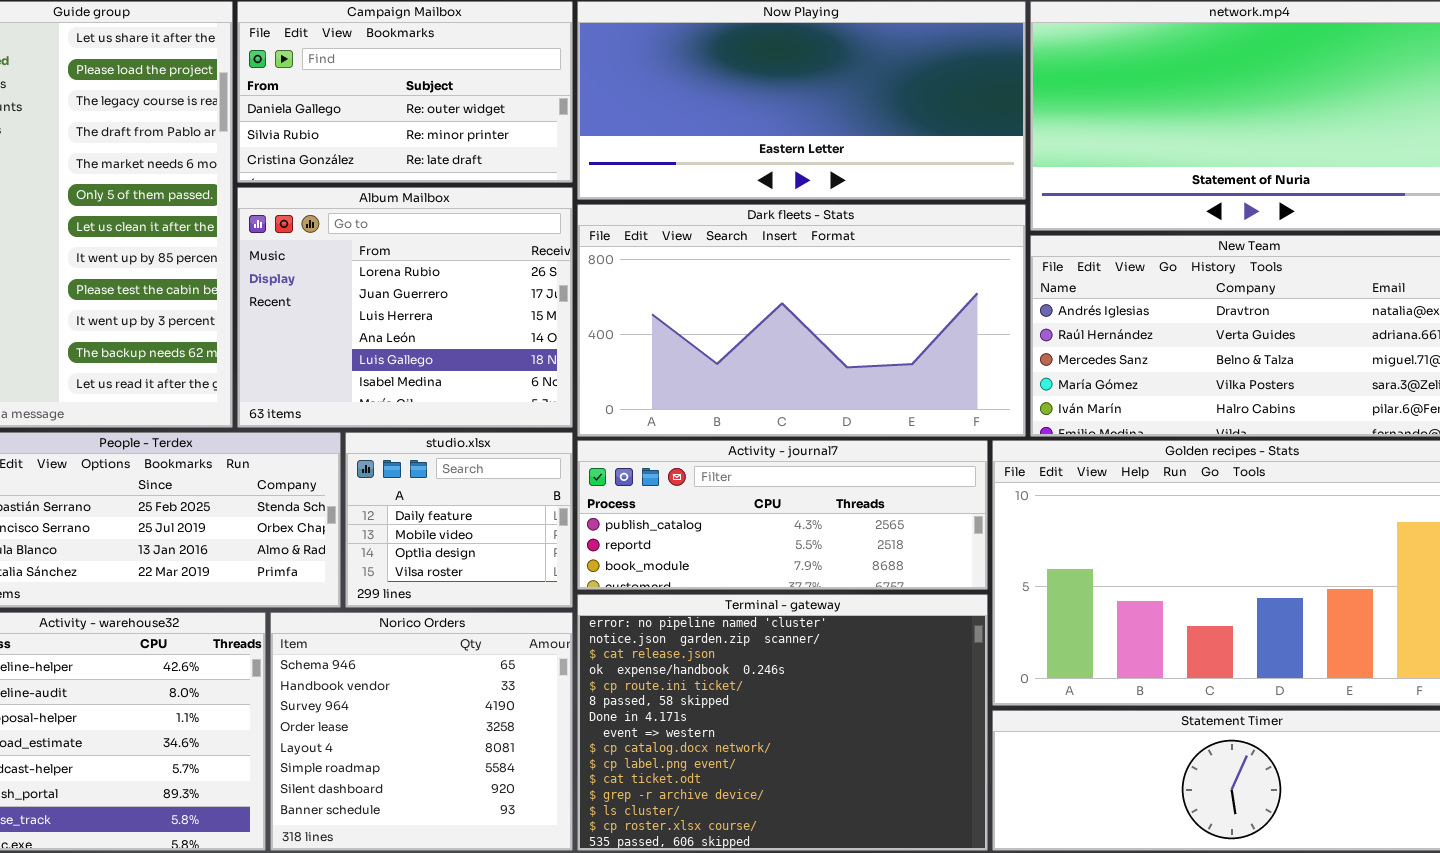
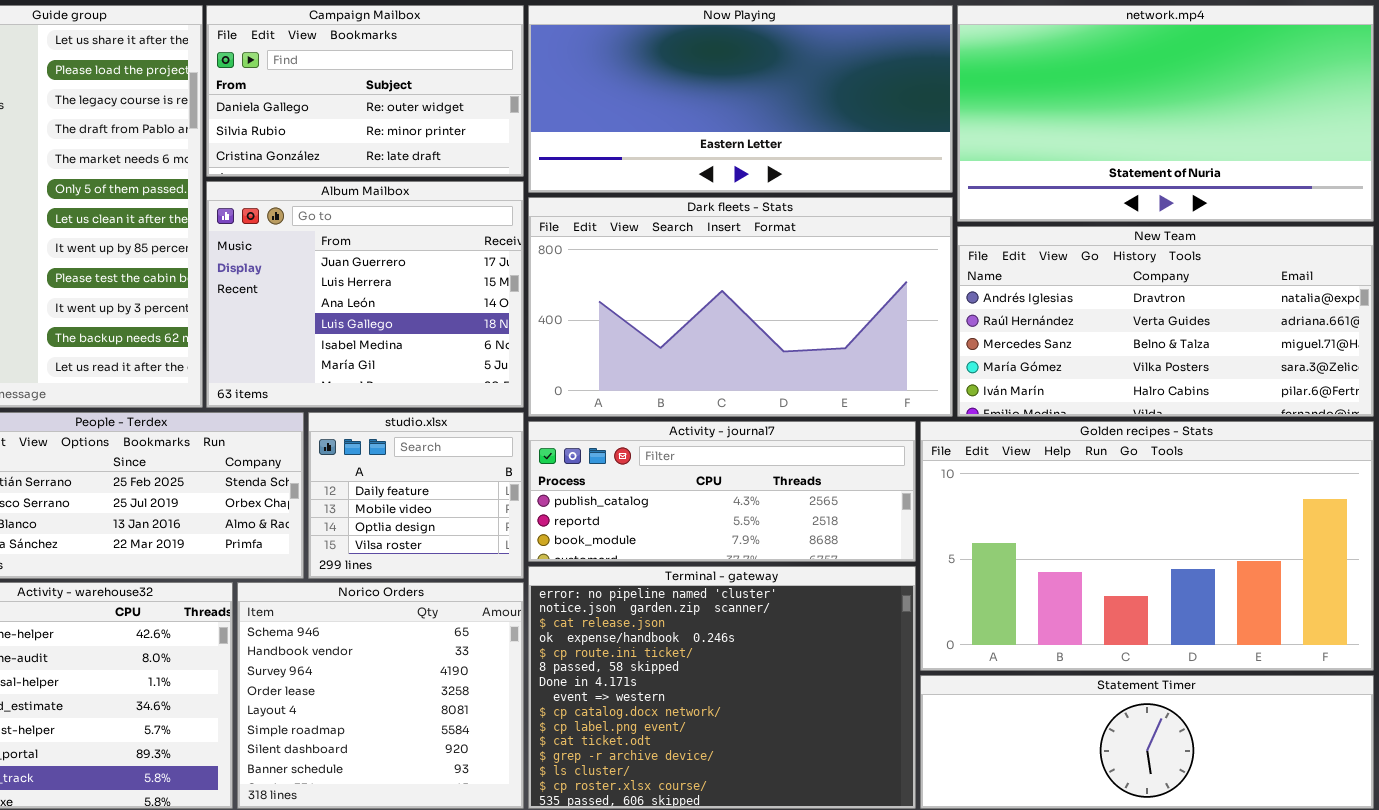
Album Mailbox: [237,187,573,428] -> [206,181,524,408], scrolled down 1 row

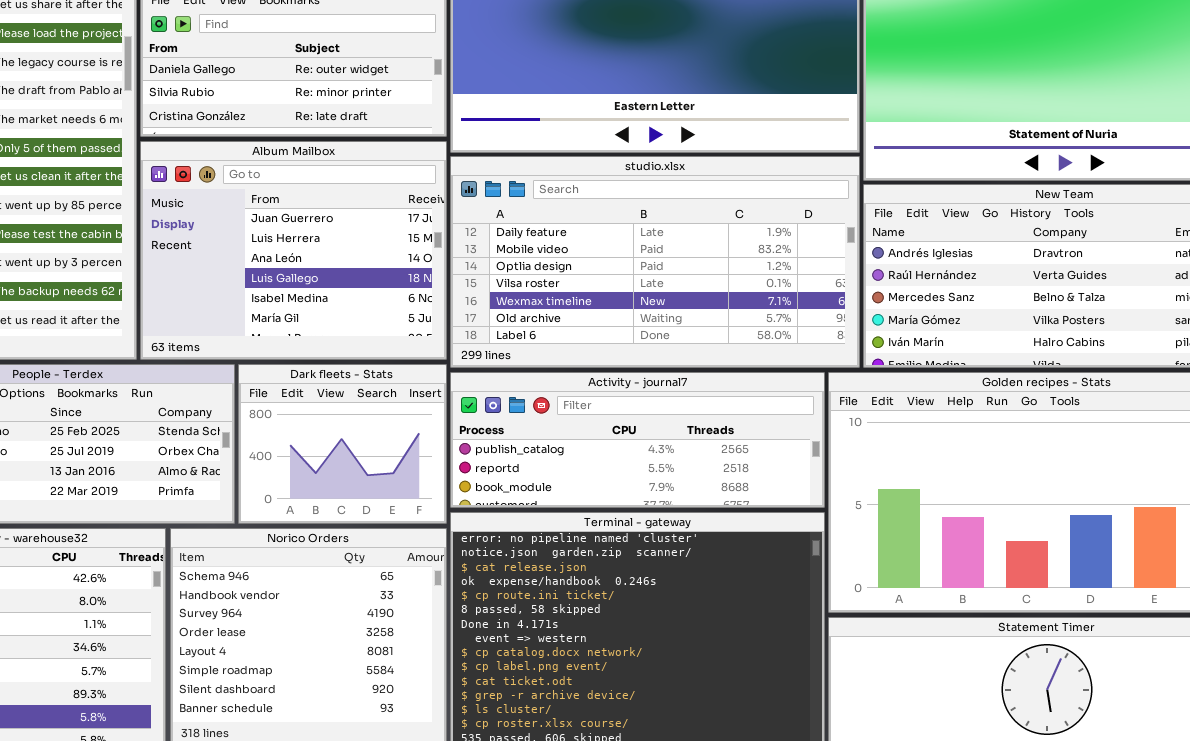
Dark fleets - Stats: [528,197,953,417] -> [238,364,447,524], moved, resized
studio.xlsx: [308,412,524,579] -> [450,156,860,368], moved, resized

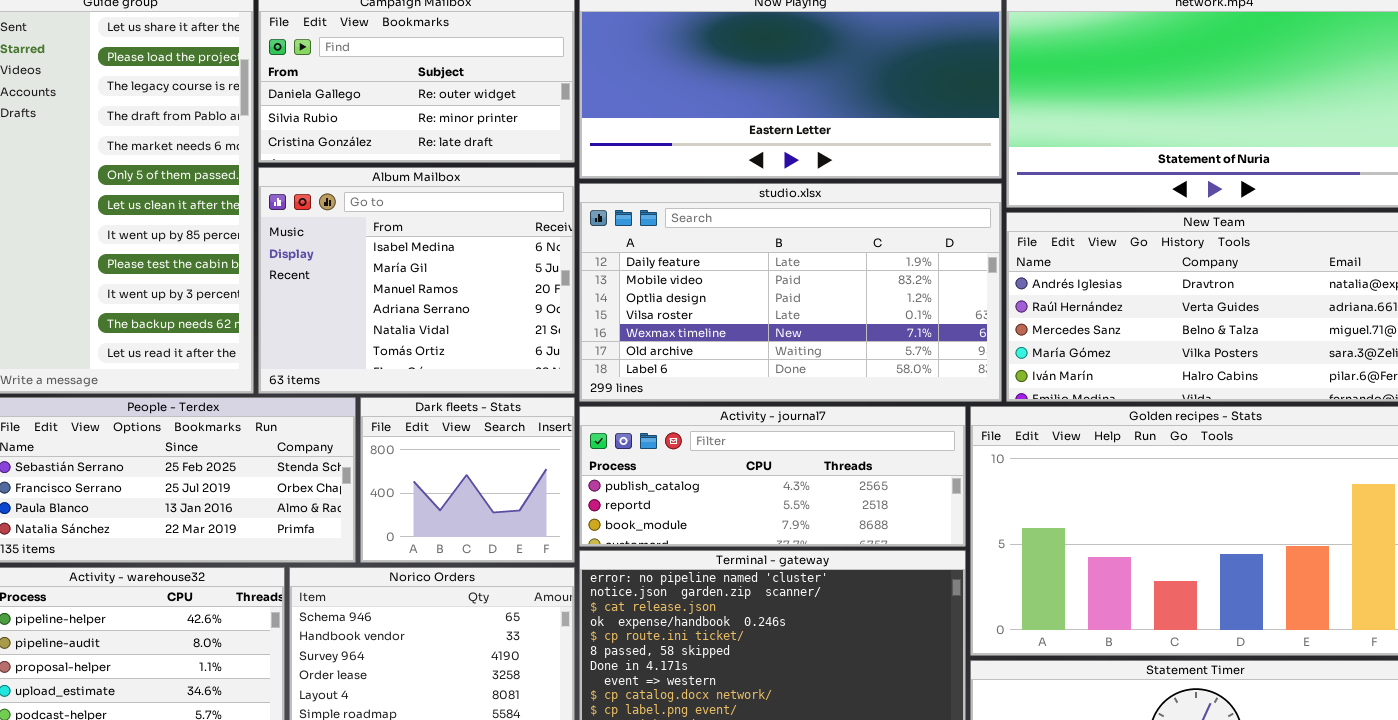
Album Mailbox: [140,141,447,360] -> [258,167,575,394], scrolled down 4 rows

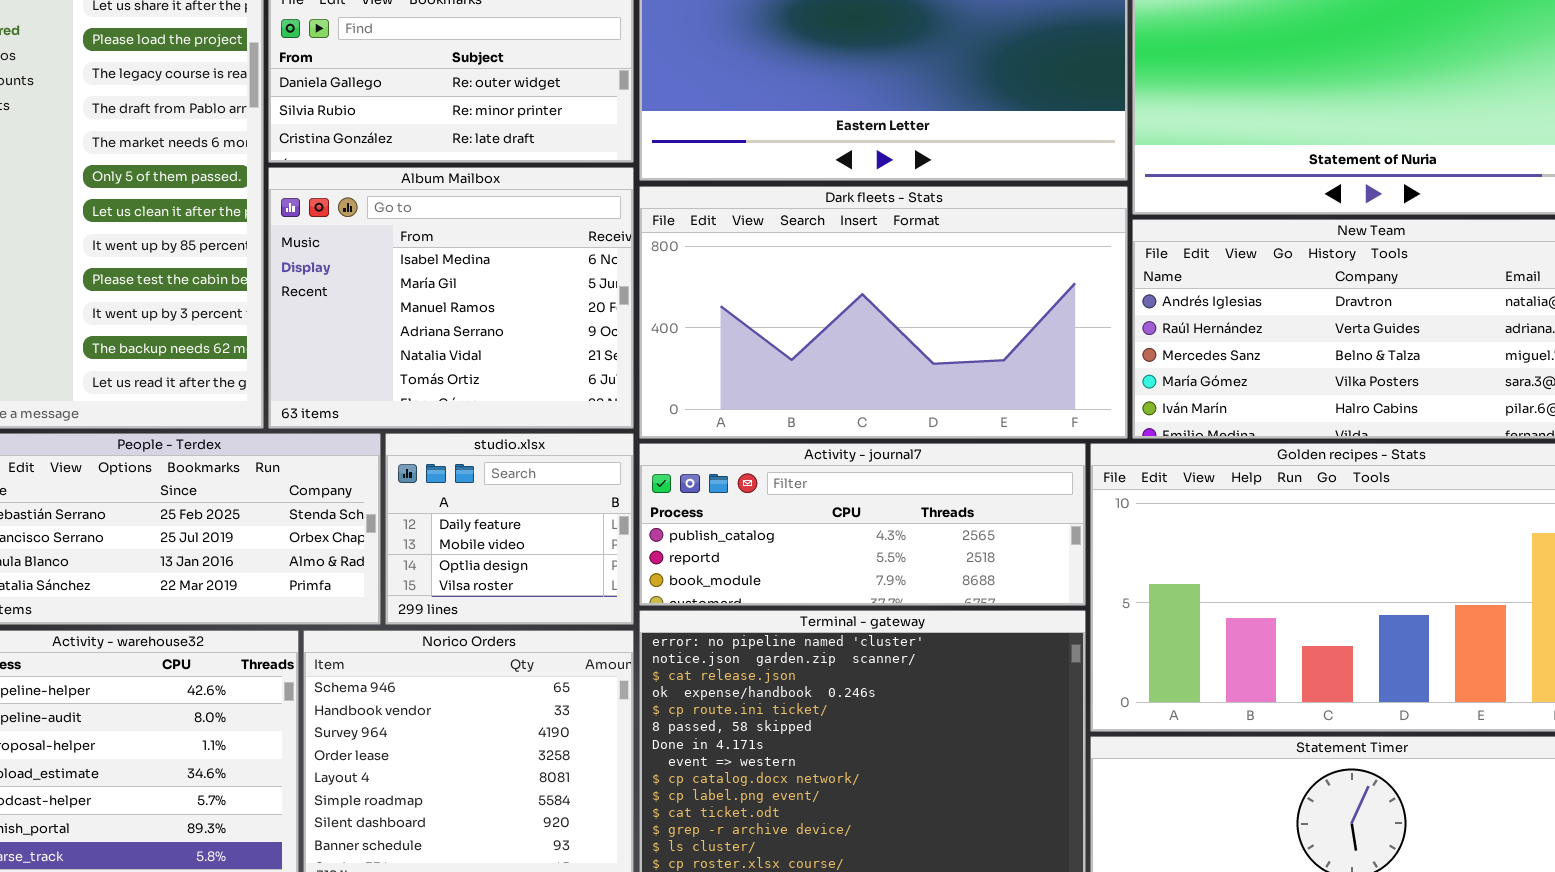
studio.xlsx: [579,183,1002,402] -> [385,433,634,625], moved, resized
Dark fleets - Stats: [360,397,575,563] -> [639,186,1128,439], moved, resized

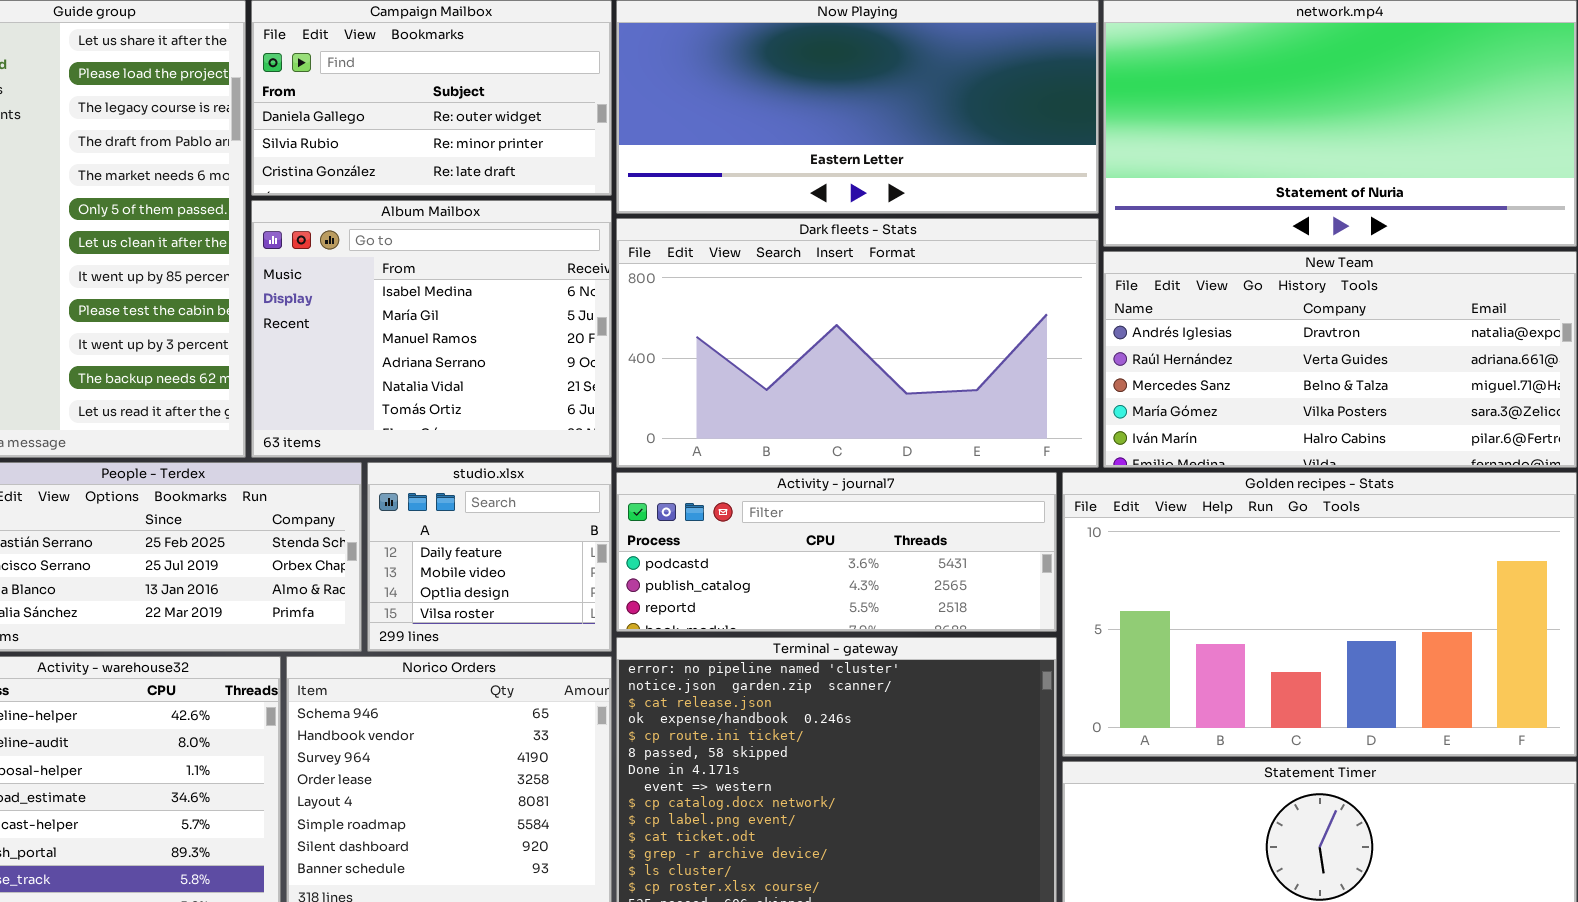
Activity - journal7: [639,443,1086,606] -> [616,472,1057,632], scrolled up 1 row

